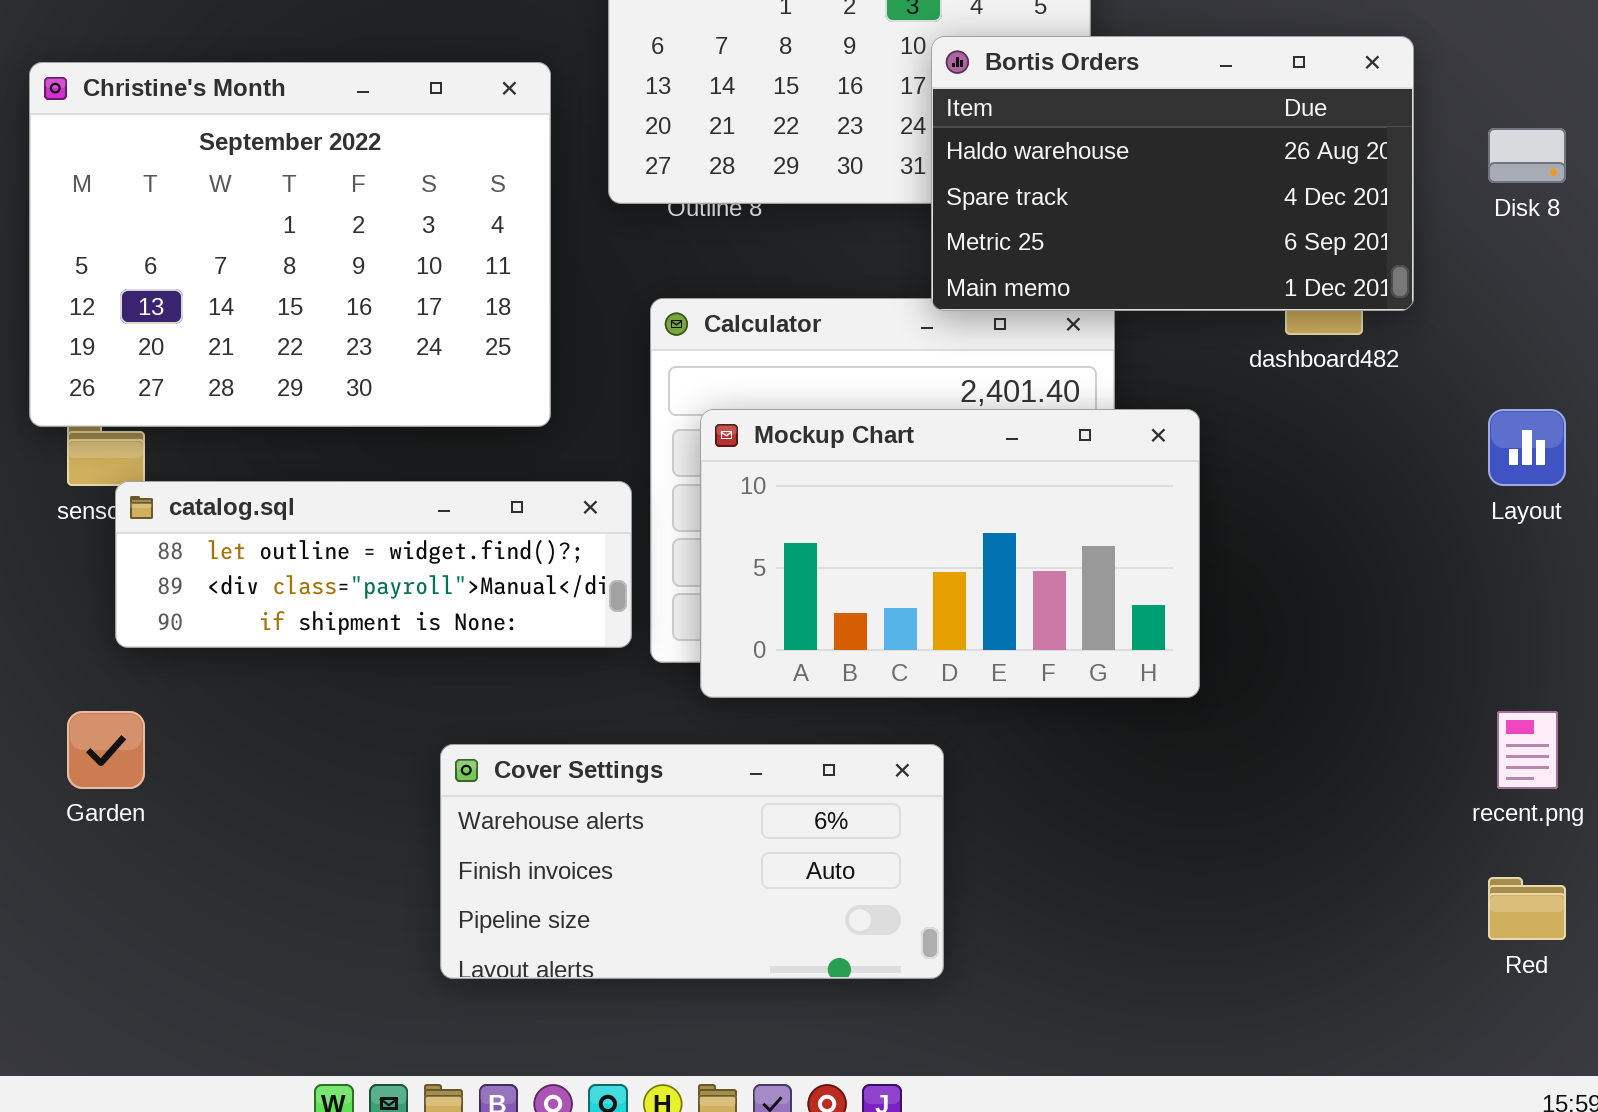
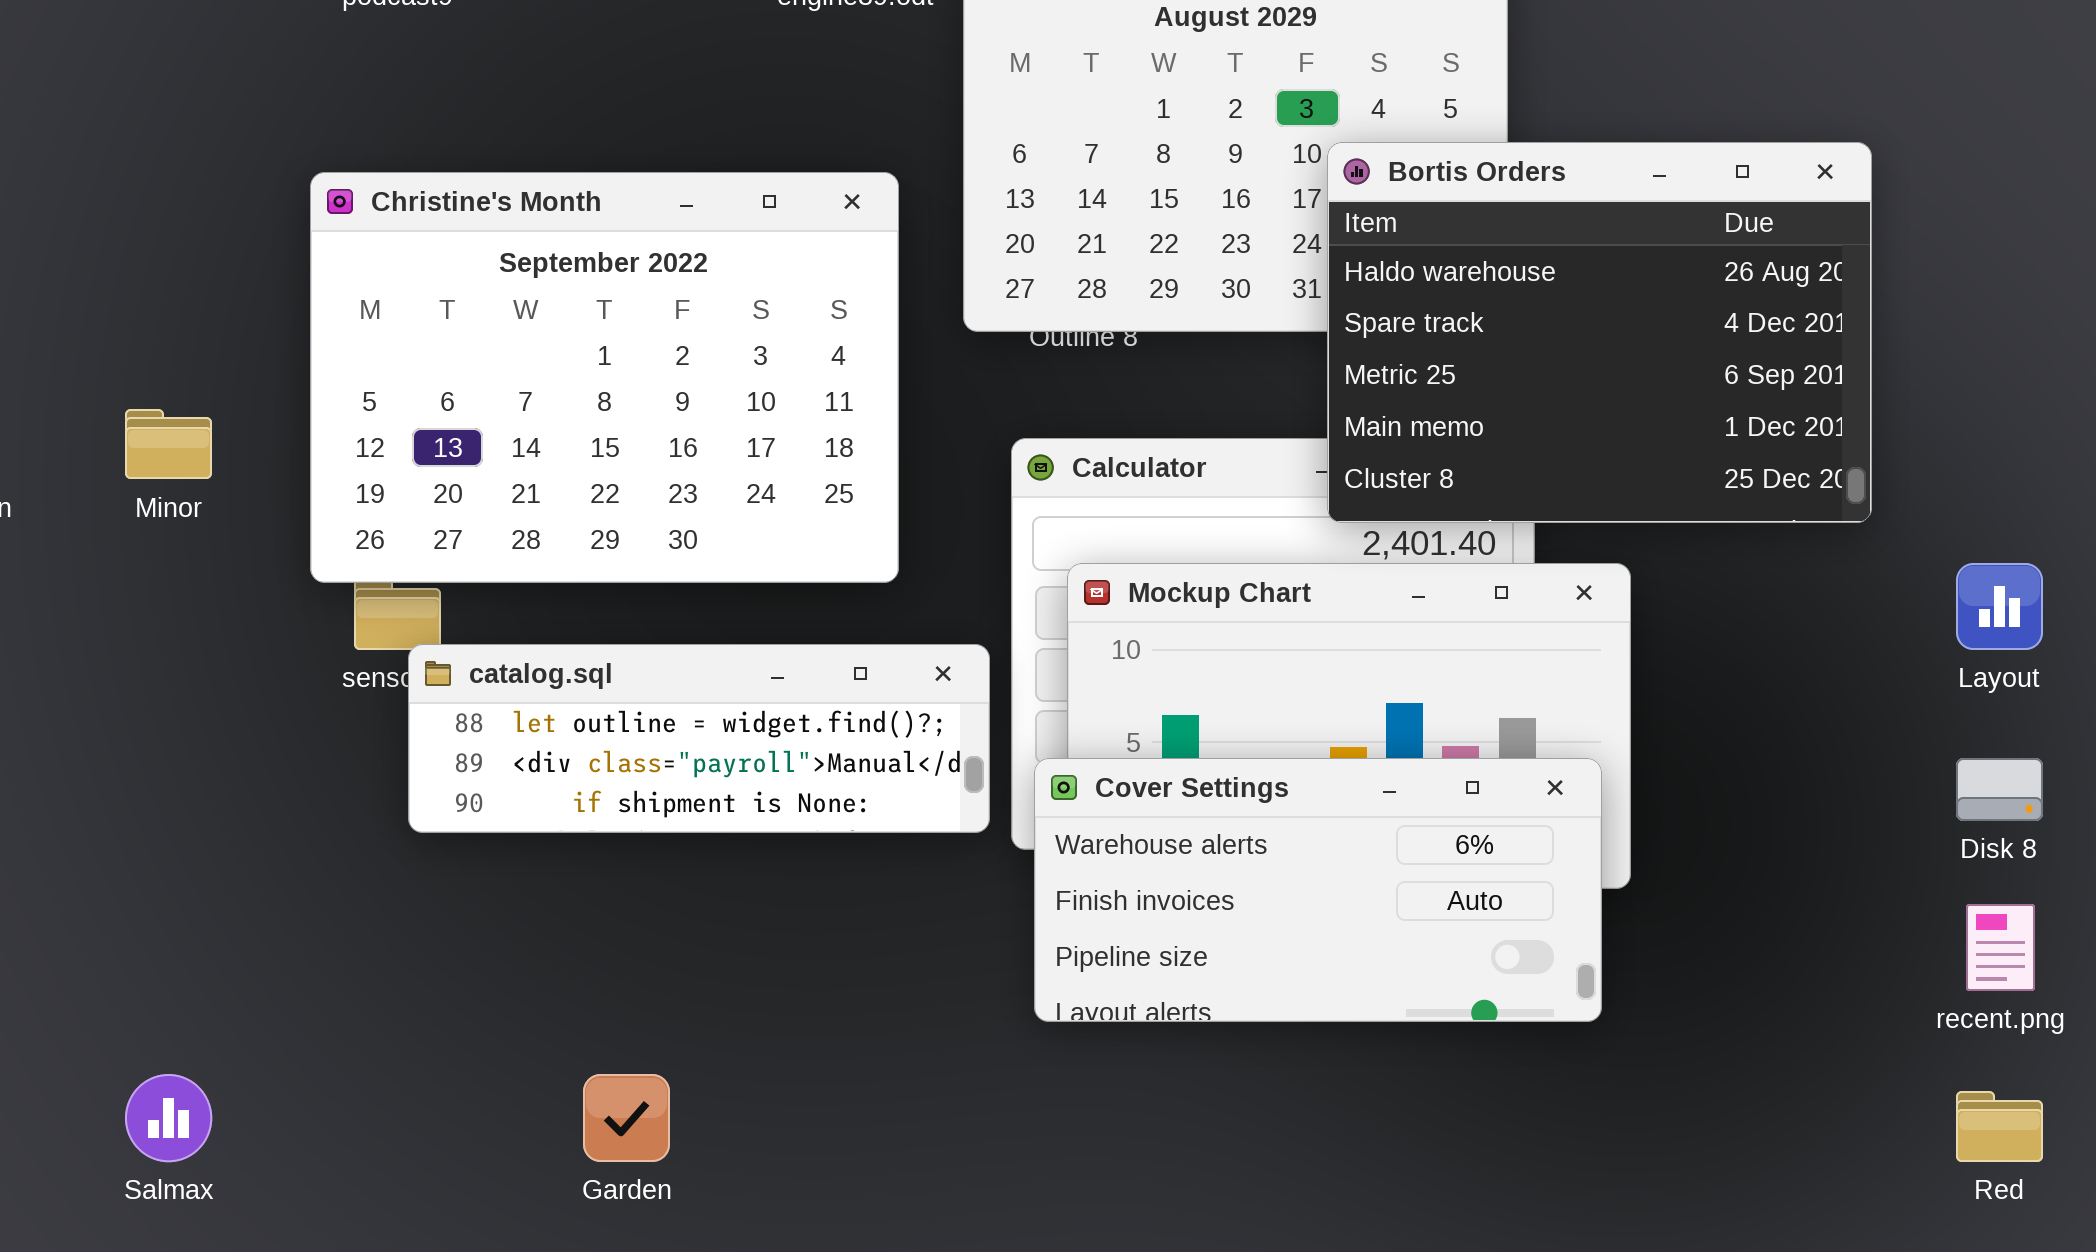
Bortis Orders: [931,36,1414,311] -> [1327,142,1872,523], resized
Disk 8: [1488,128,1566,183] -> [1956,758,2043,821], moved
Garden: [67,711,145,789] -> [583,1074,670,1162], moved
Cover Settings: [440,744,944,979] -> [1034,758,1602,1022], moved

